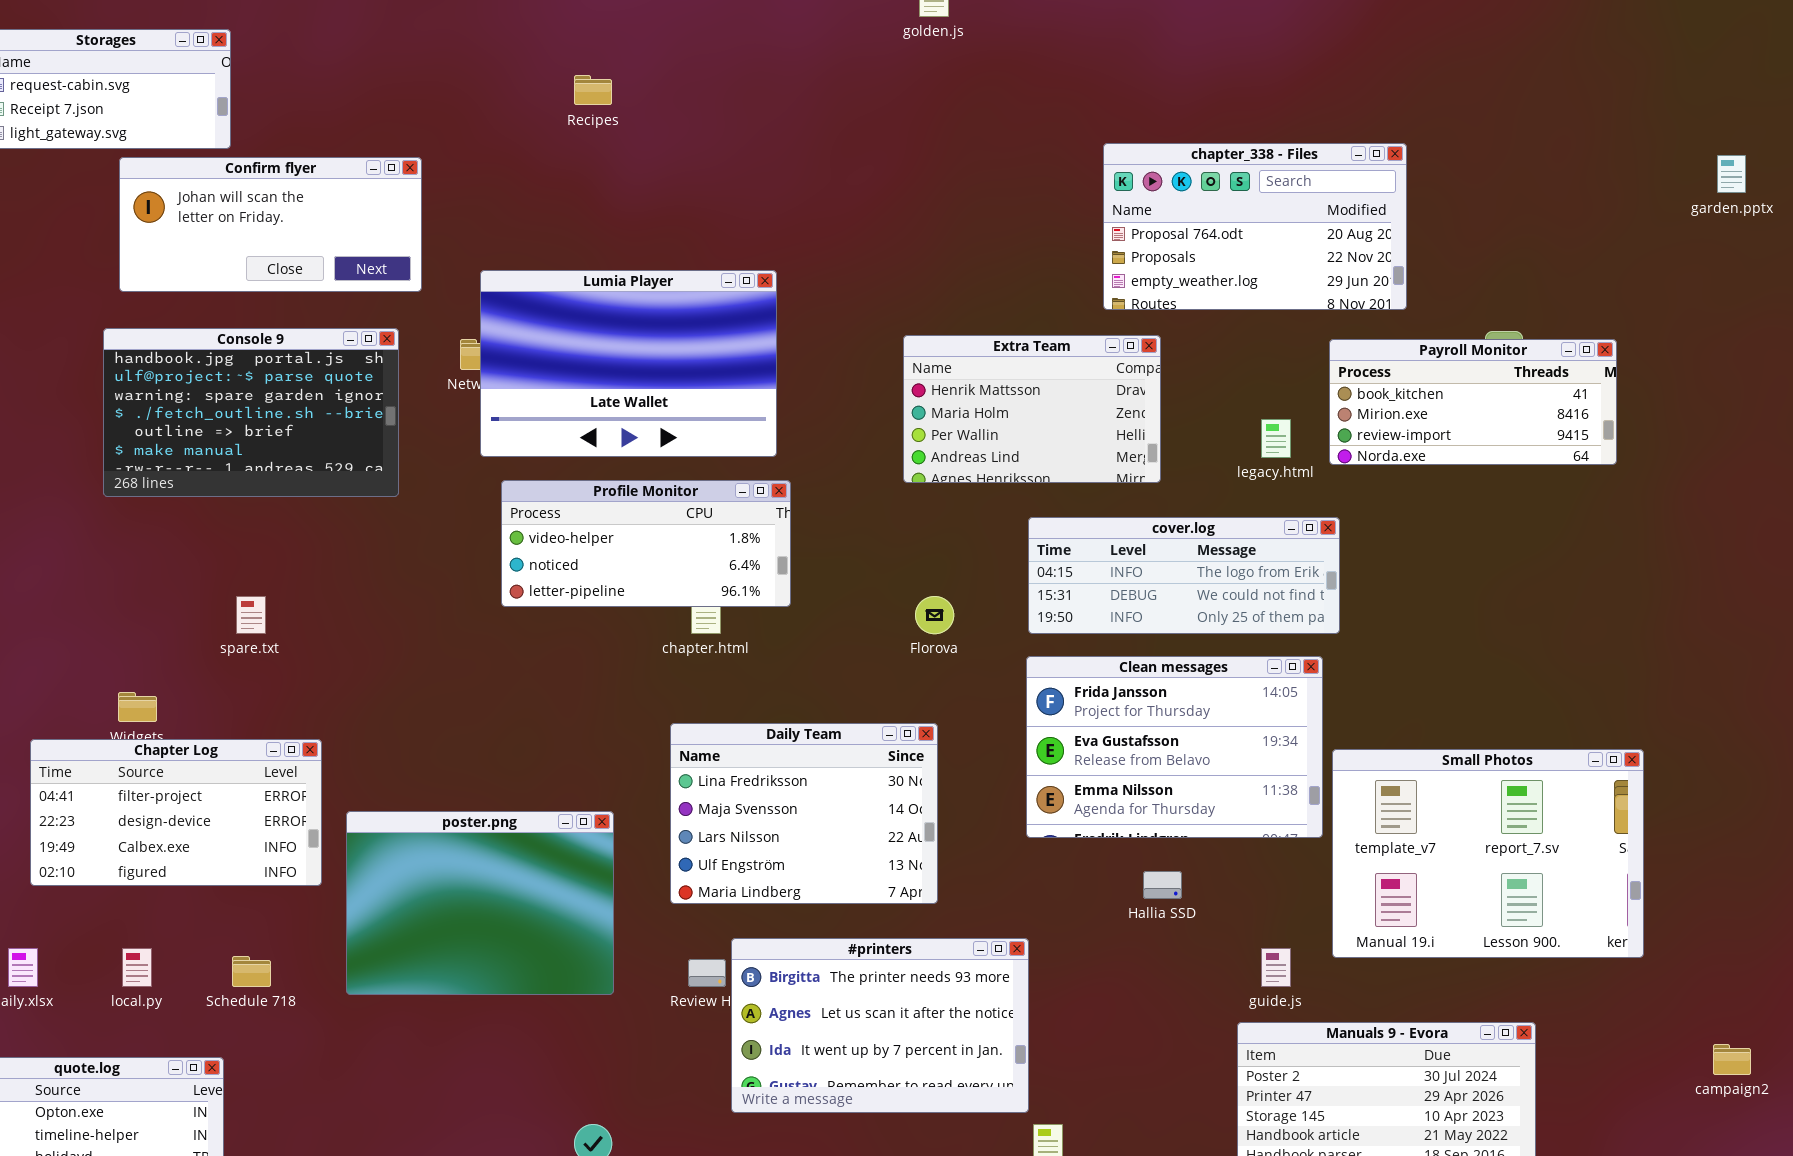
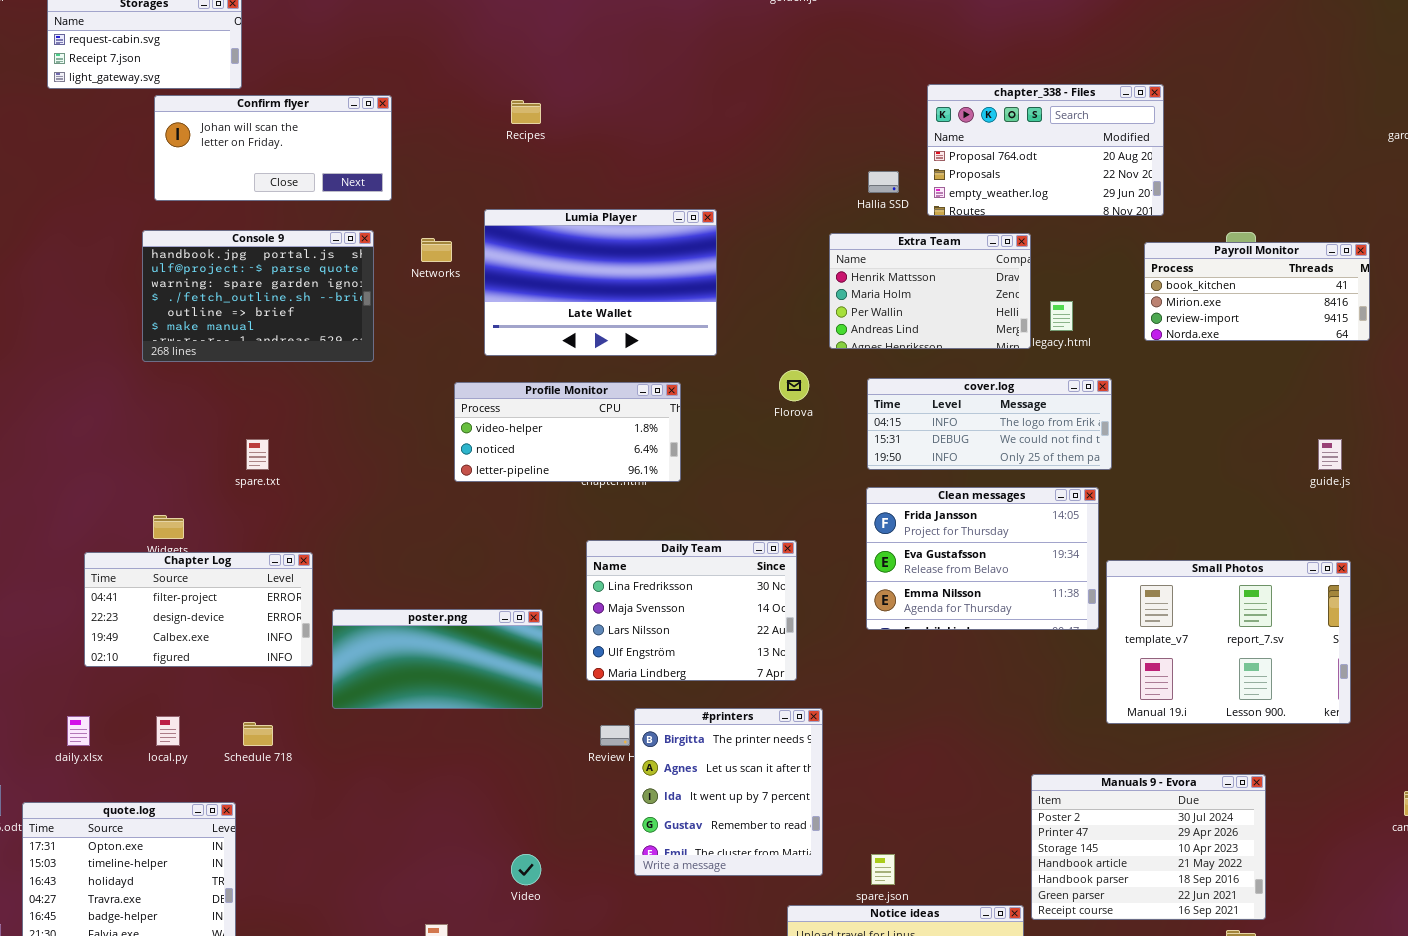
Recipes: [574,75,612,105] -> [511,100,541,124], moved
Lumia Player: [480,270,777,457] -> [484,209,717,356], moved
Extra Team: [903,335,1161,483] -> [829,233,1031,349], moved
Payroll Monitor: [1329,339,1617,465] -> [1144,242,1370,341], moved
Profile Monitor: [501,480,791,607] -> [454,382,681,482], moved
Florova: [915,596,954,634] -> [779,370,809,401], moved
poster.png: [346,811,614,995] -> [332,609,543,709], resized
Hallia SSD: [1143,871,1182,899] -> [868,171,899,193], moved
#printers: [731,938,1029,1113] -> [634,708,823,876], resized
guide.js: [1261,948,1291,987] -> [1318,439,1342,470], moved

